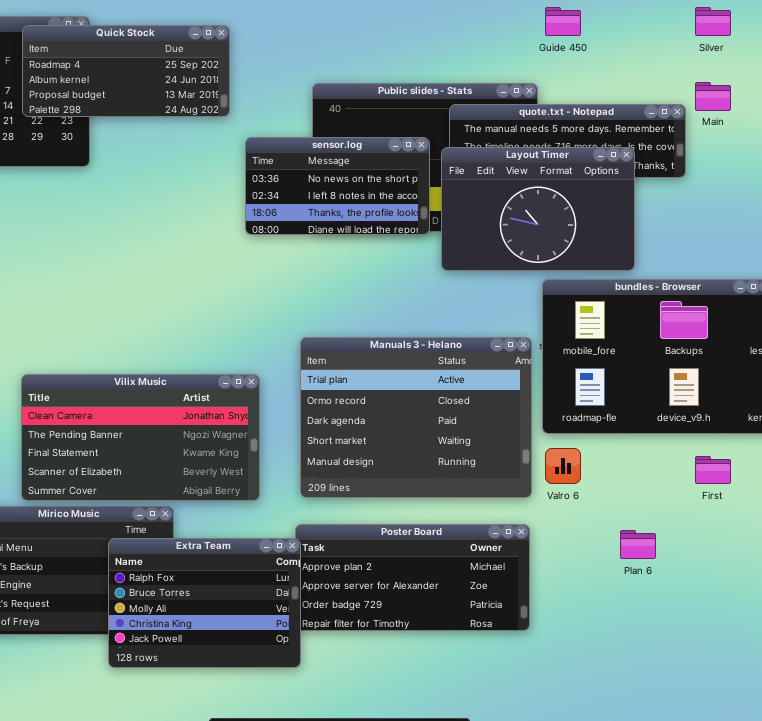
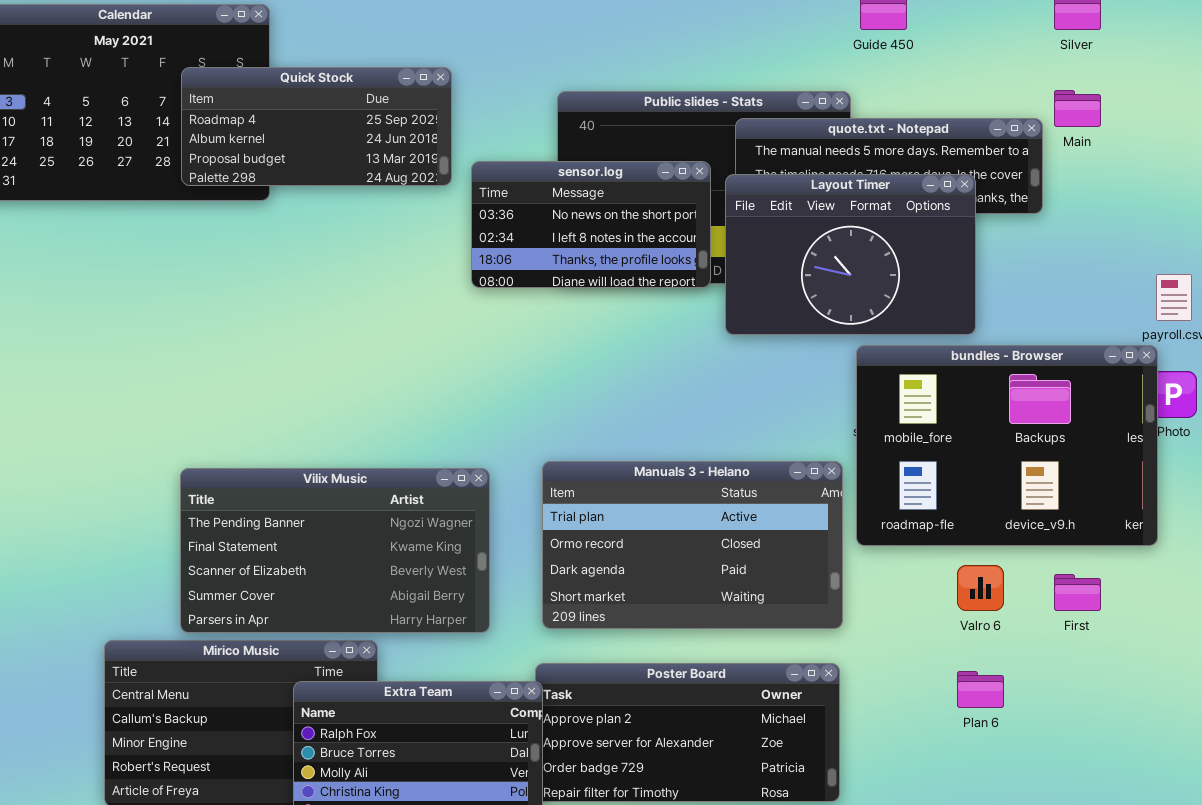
Quick Stock: [22,25,230,117] -> [181,67,452,186], moved
Manuals 3 - Helano: [300,337,532,498] -> [542,461,843,629], resized
Vilix Music: [21,374,260,501] -> [180,468,490,633], scrolled down 1 row
Valro 6: [545,448,581,484] -> [957,565,1004,611], moved

